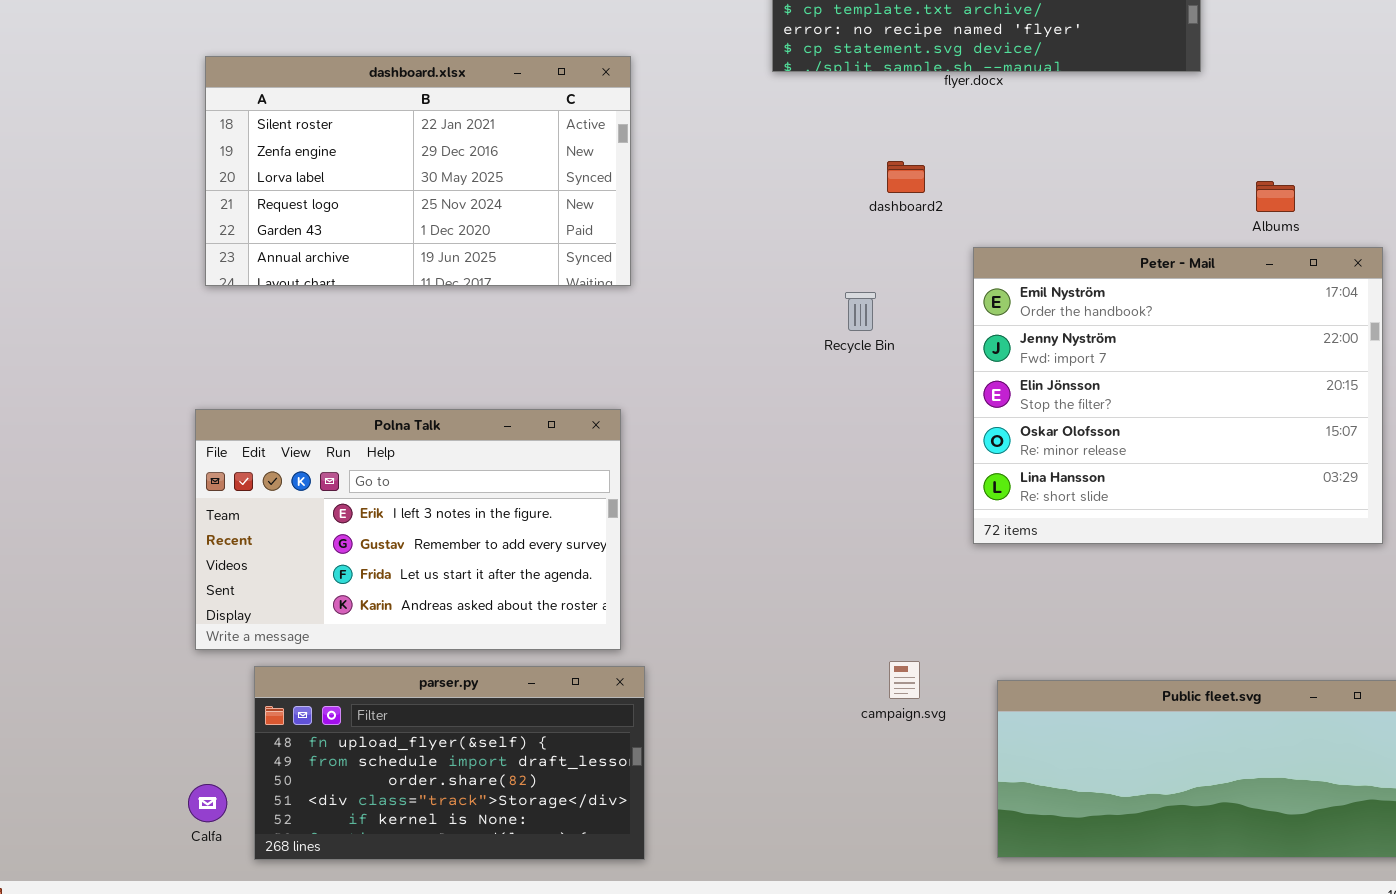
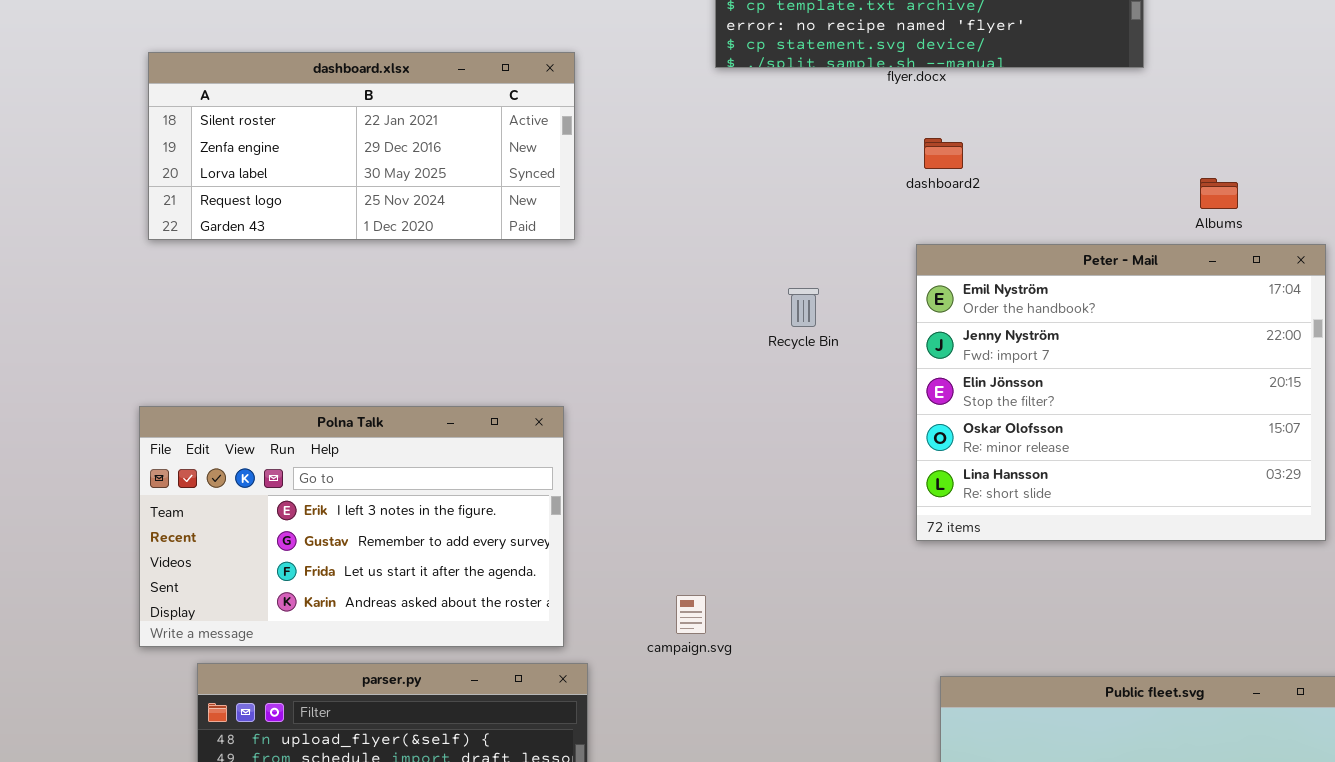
dashboard.xlsx: [205,56,631,286] -> [148,52,575,240], resized
dashboard2: [887,161,925,193] -> [924,138,963,169], moved
campaign.svg: [889,661,920,699] -> [676,595,706,634], moved

